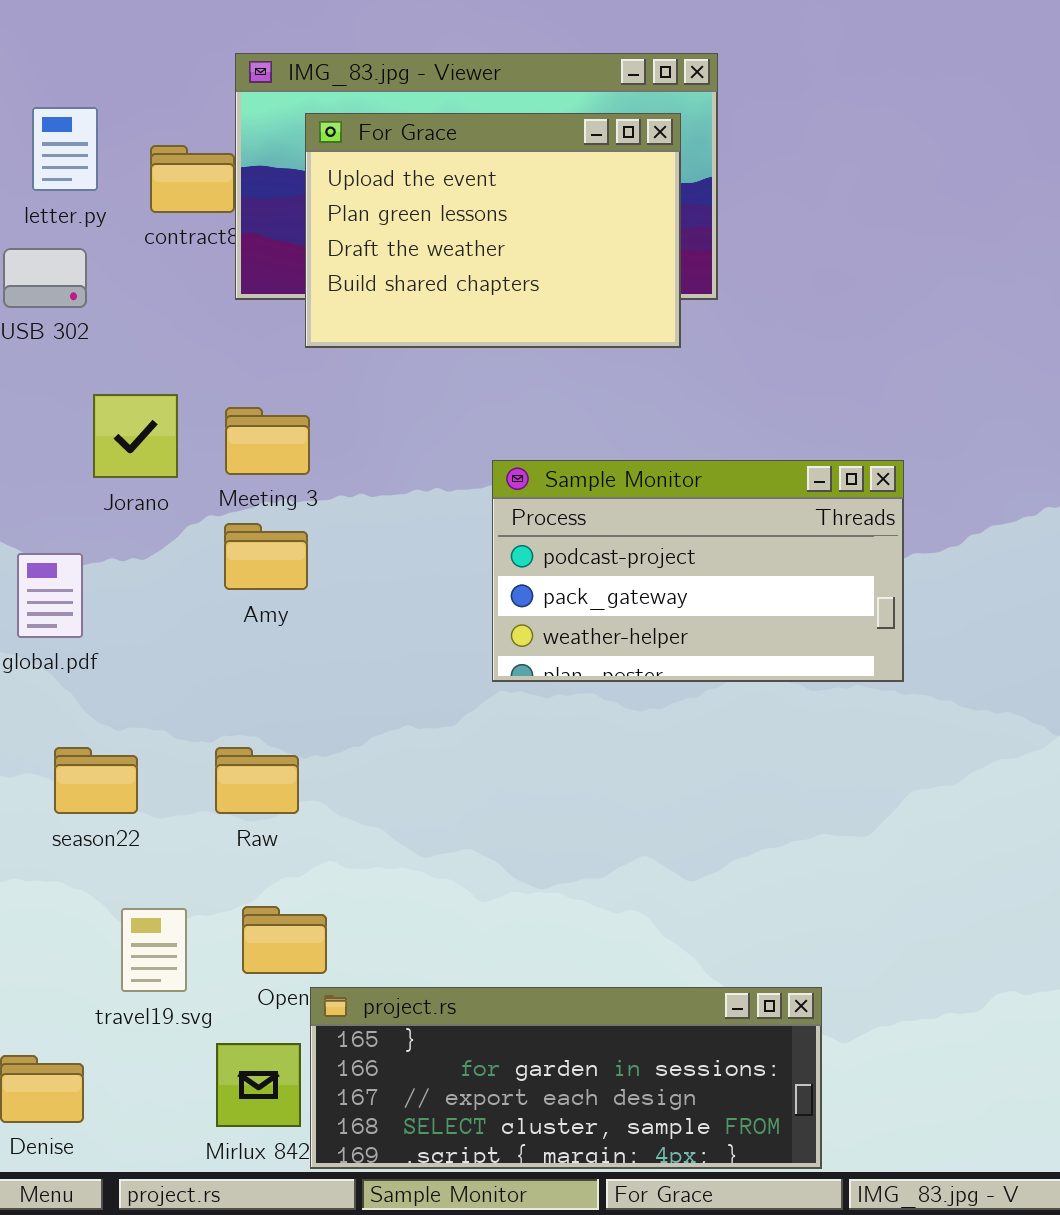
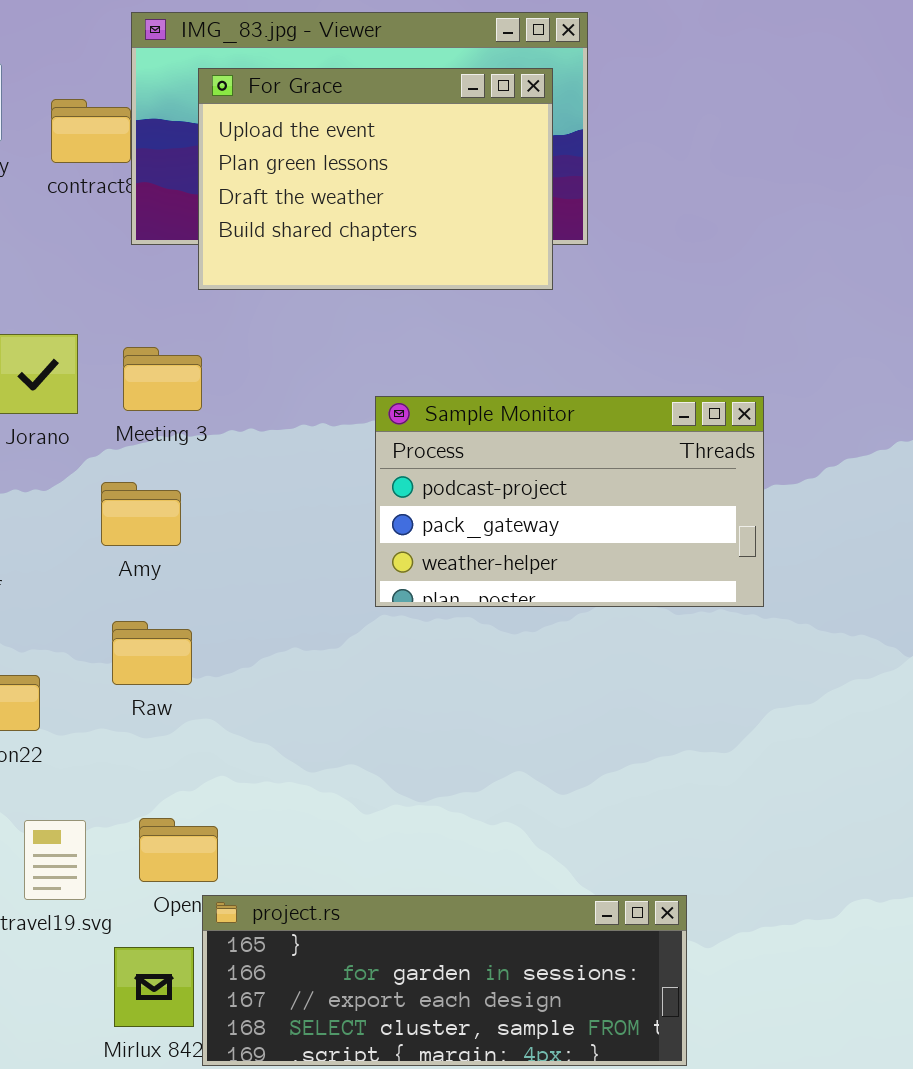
Amy: [224,523,308,590] -> [101,482,181,546], moved
Raw: [215,747,299,814] -> [112,621,192,685], moved

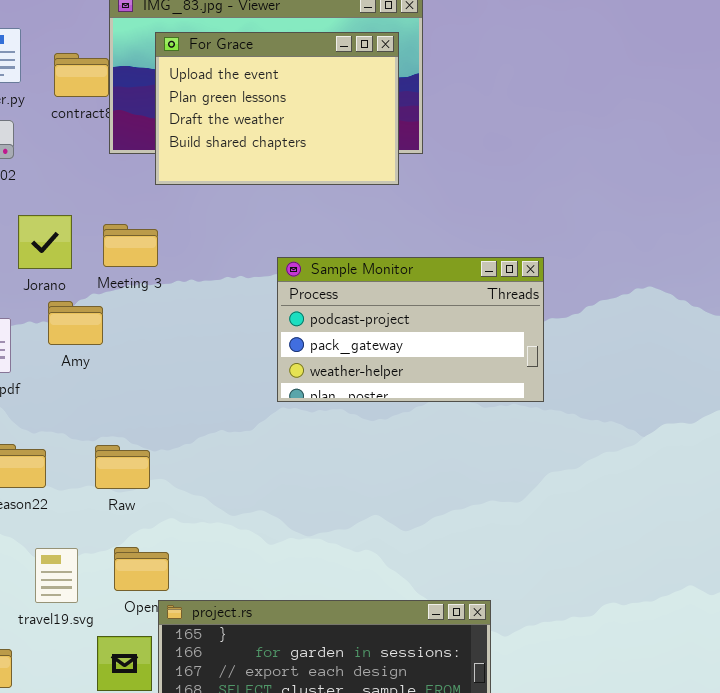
Amy: [101,482,181,546] -> [48,301,103,345], moved
Raw: [112,621,192,685] -> [95,445,150,489], moved

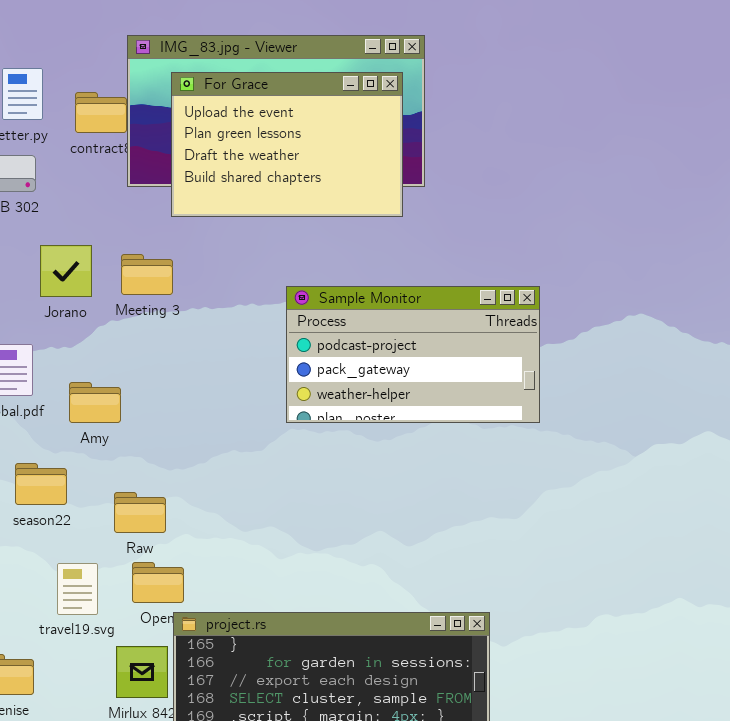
Amy: [48,301,103,345] -> [69,382,121,423], moved
Raw: [95,445,150,489] -> [114,492,166,533], moved

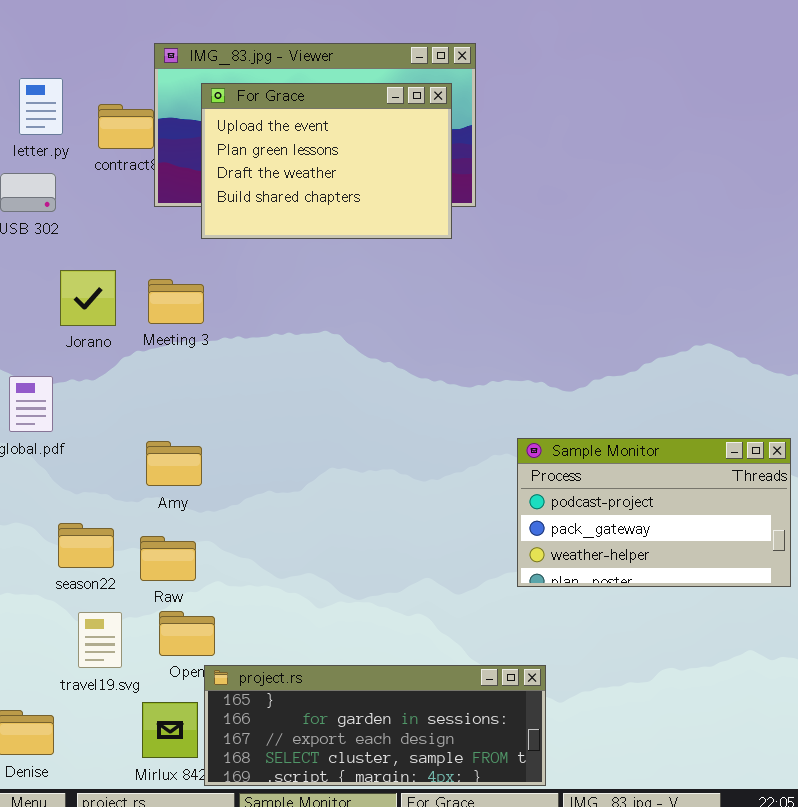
Sample Monitor: [286,286,540,423] -> [517,438,791,587], moved
Amy: [69,382,121,423] -> [146,441,202,486], moved
season22: [15,463,67,505] -> [58,523,114,568], moved

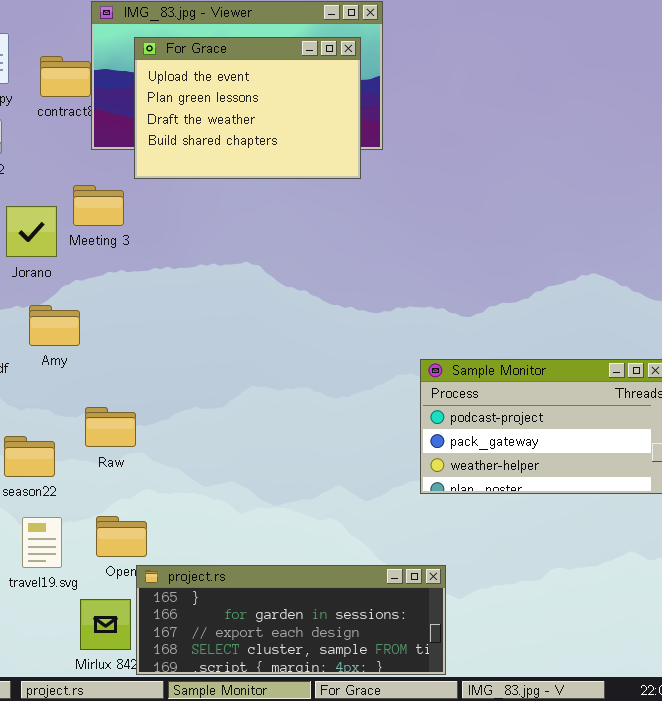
Meeting 3: [148,279,204,324] -> [73,185,124,226], moved
Amy: [146,441,202,486] -> [29,305,80,346], moved
Raw: [140,536,196,581] -> [85,407,136,447], moved

